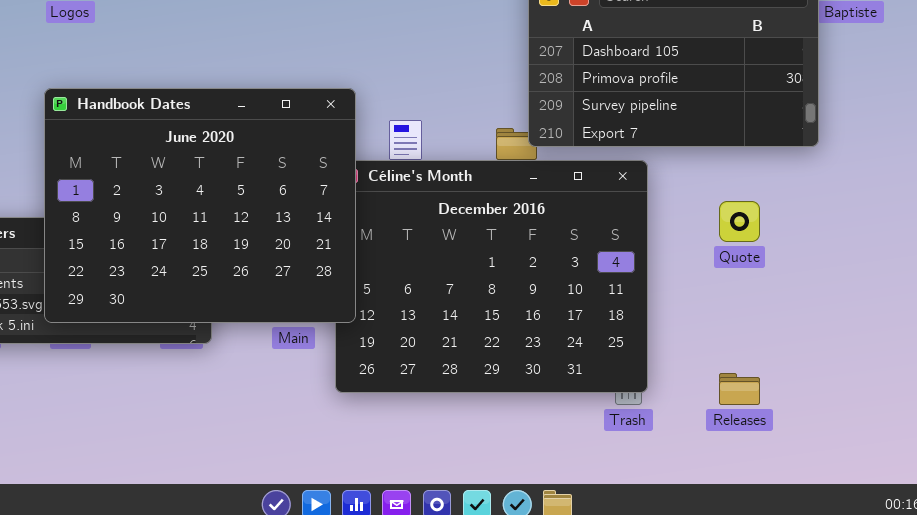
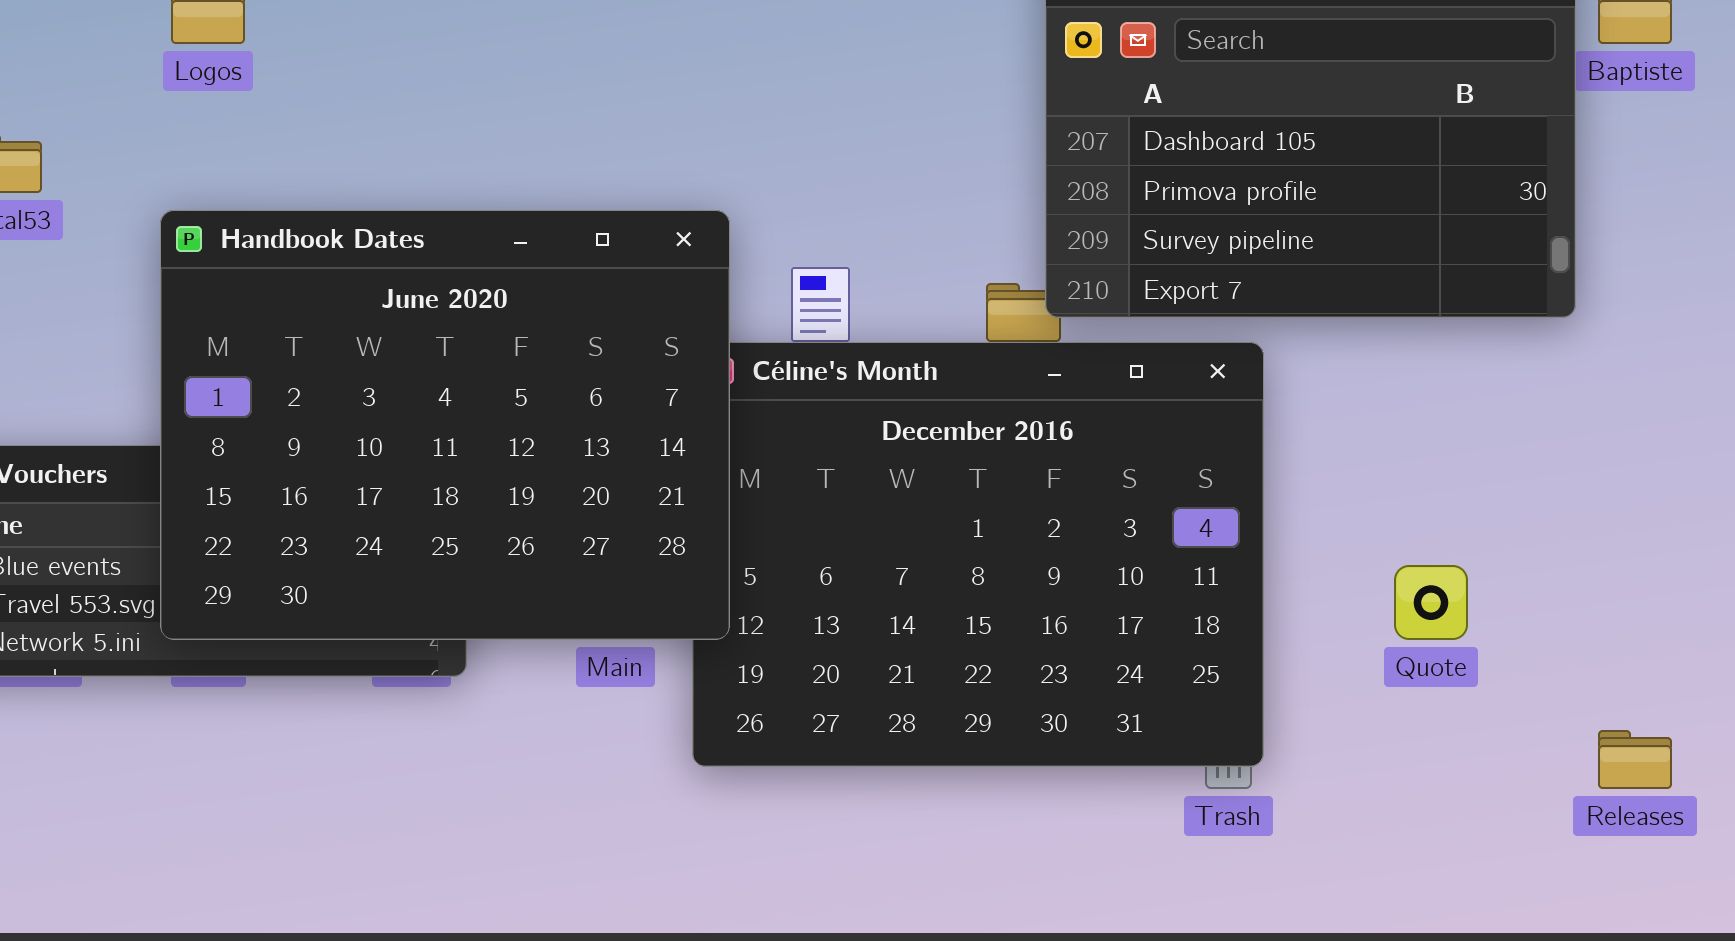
Quote: [719,201,760,242] -> [1394,565,1468,640], moved
Releases: [719,373,760,405] -> [1598,730,1672,789], moved

